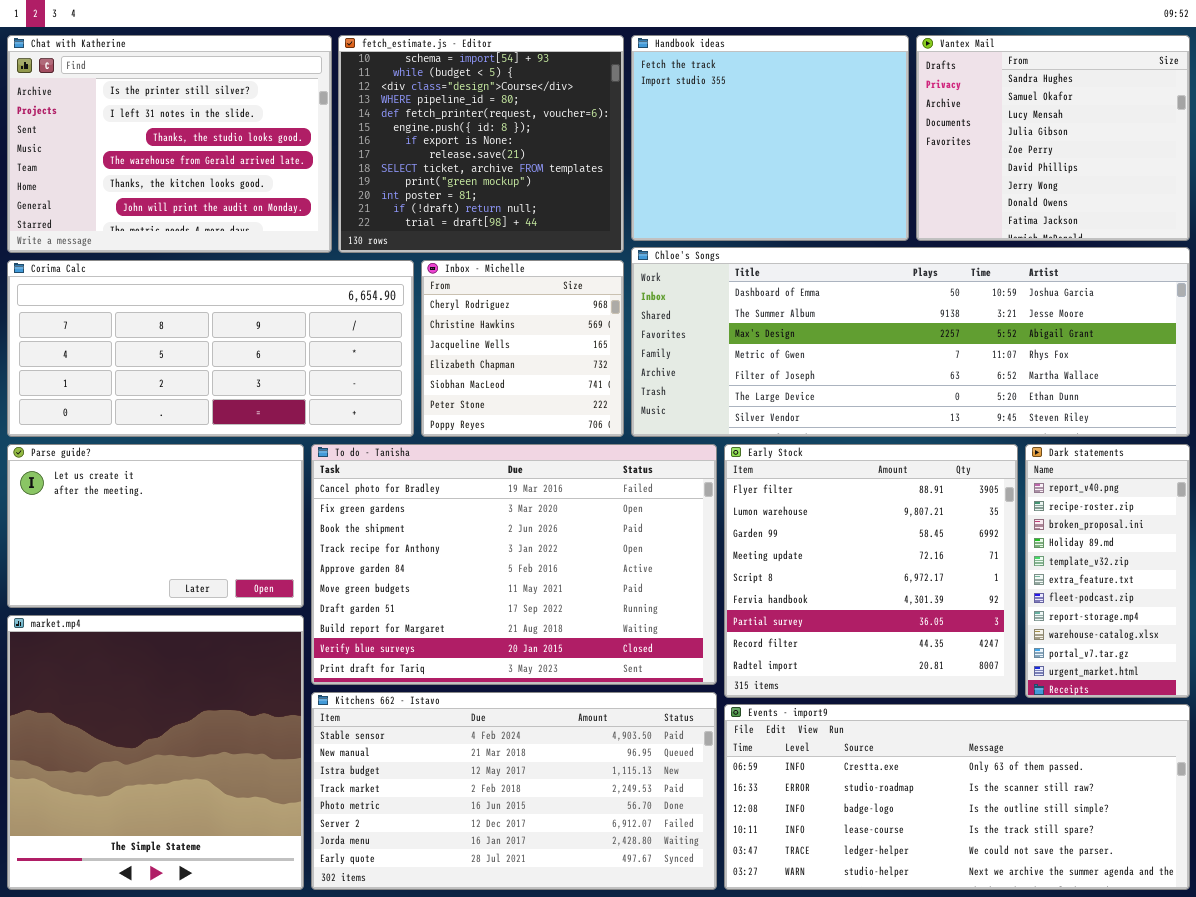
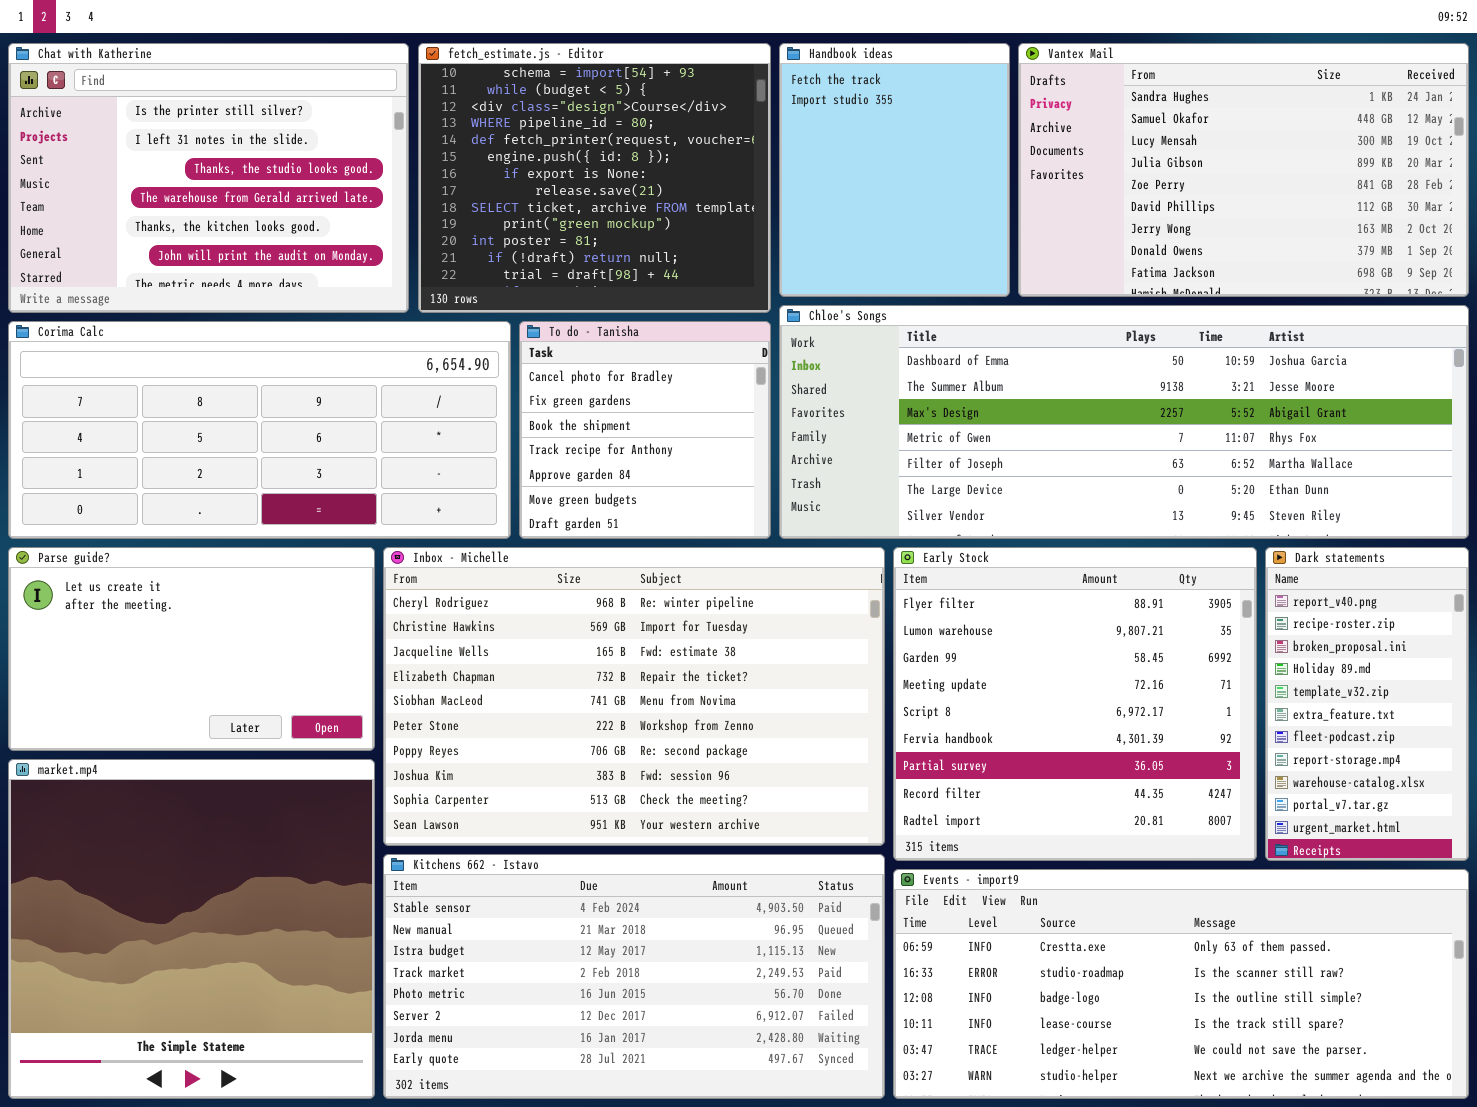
Handbook ideas: [631,35,909,241] -> [779,43,1010,297], resized
Vantex Mail: [916,35,1190,241] -> [1018,43,1469,297], resized
Inbox - Michelle: [421,260,624,437] -> [383,547,885,846], moved, resized
To do - Tanisha: [311,444,717,685] -> [519,321,771,539], moved, resized

